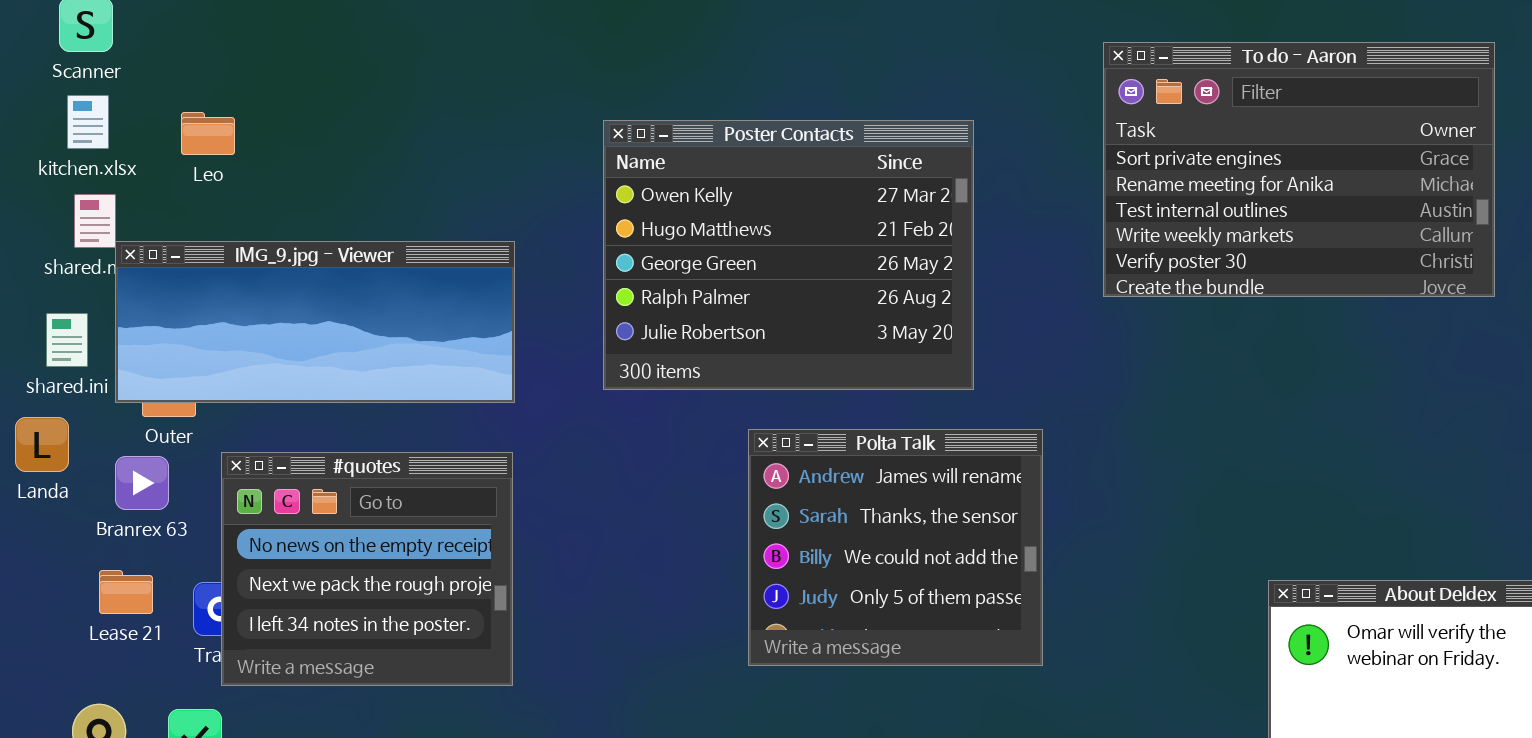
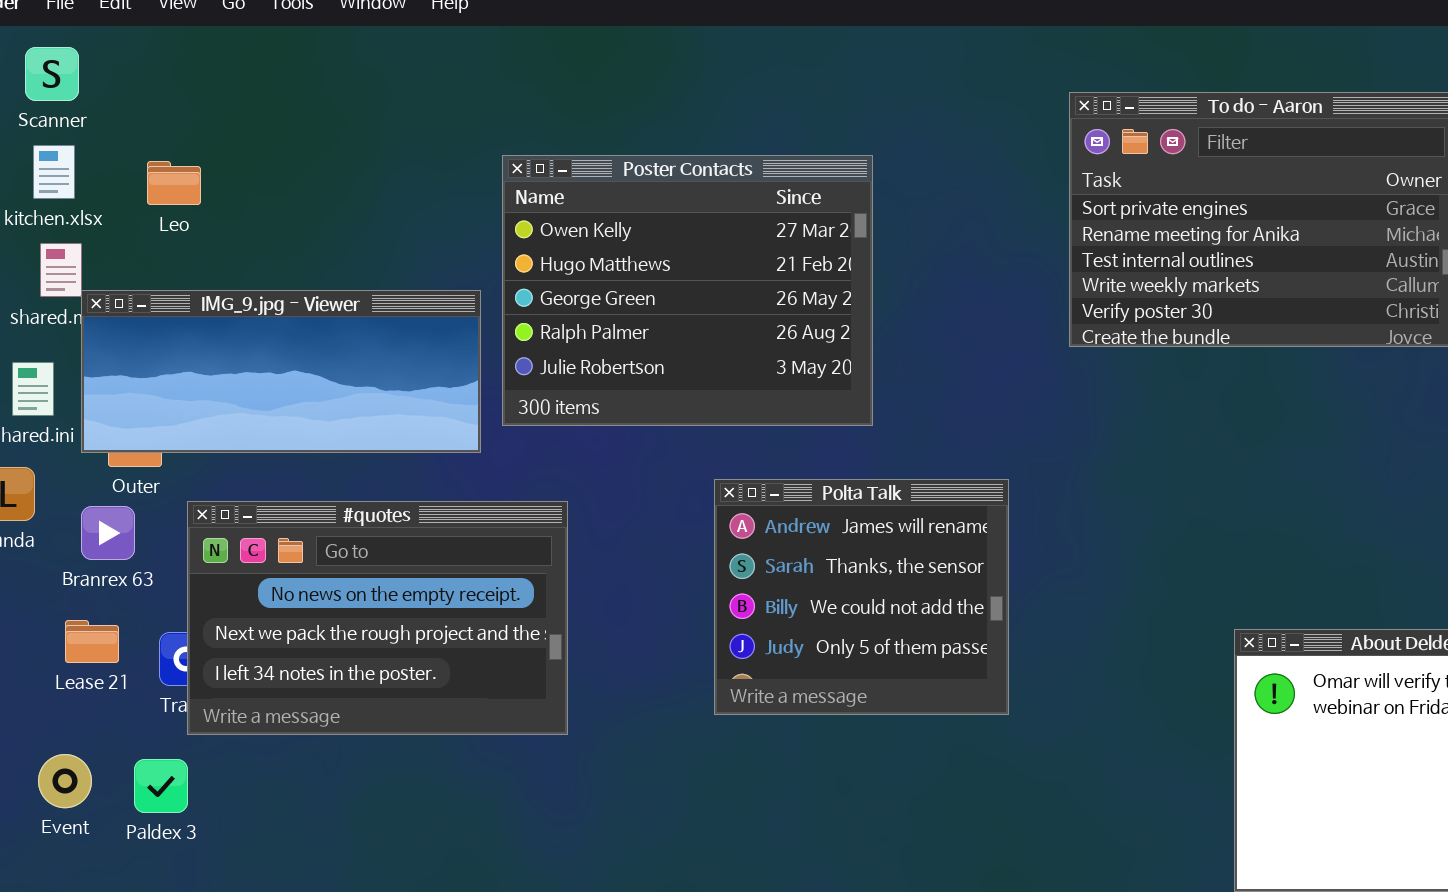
Poster Contacts: [603,120,974,390] -> [502,155,873,426], moved
#quotes: [221,452,513,686] -> [187,501,568,735], resized

